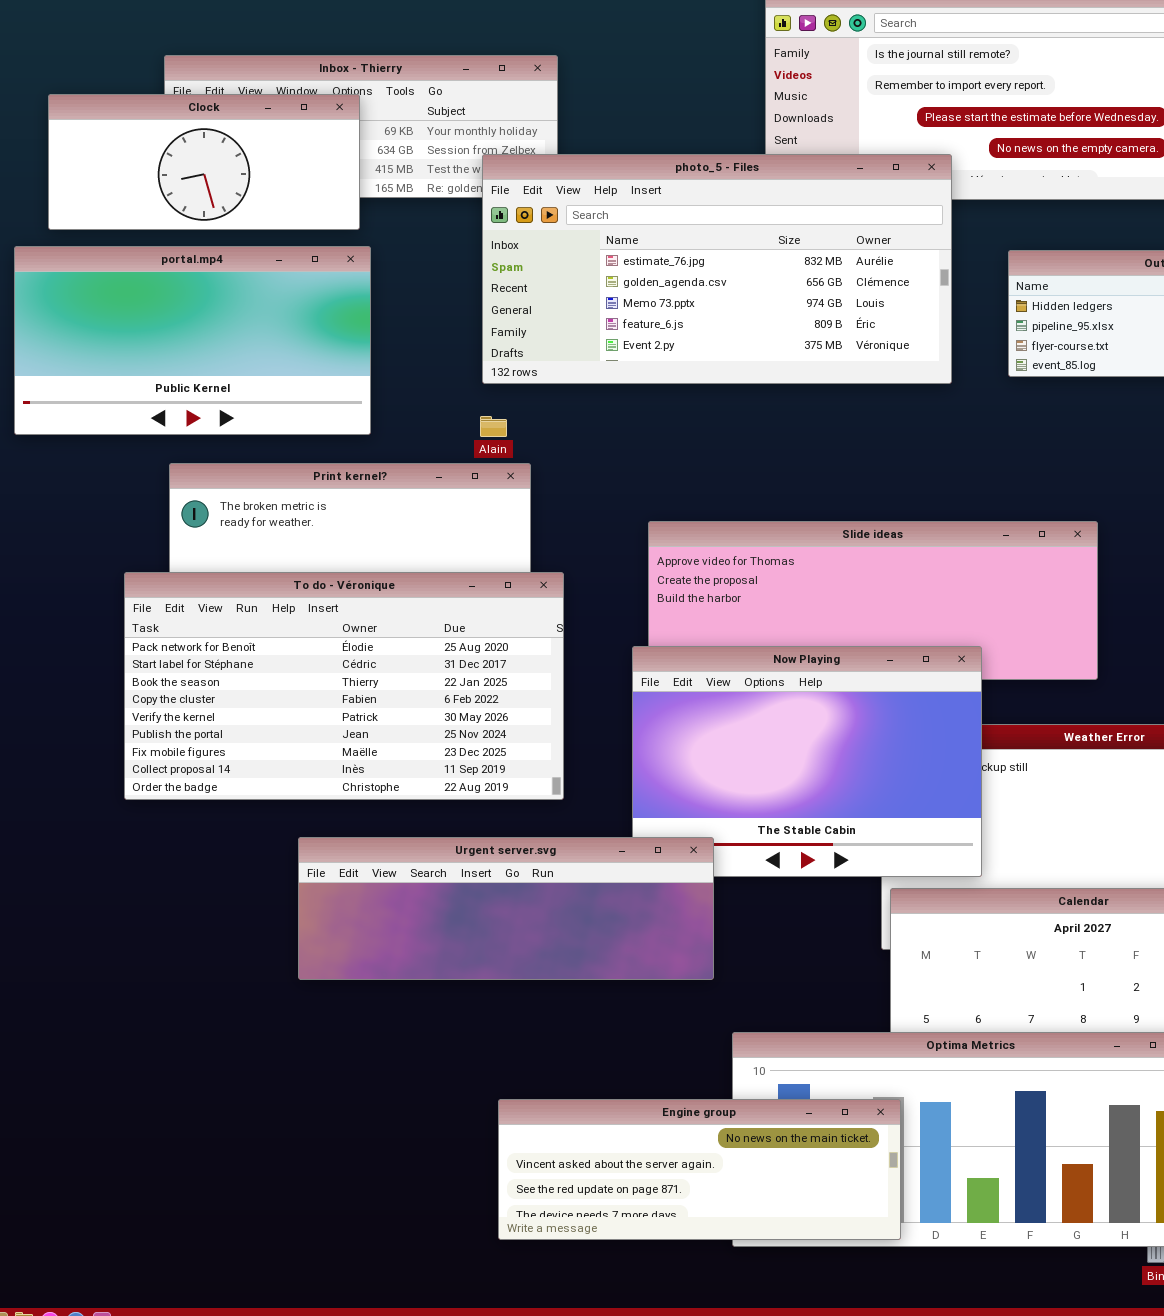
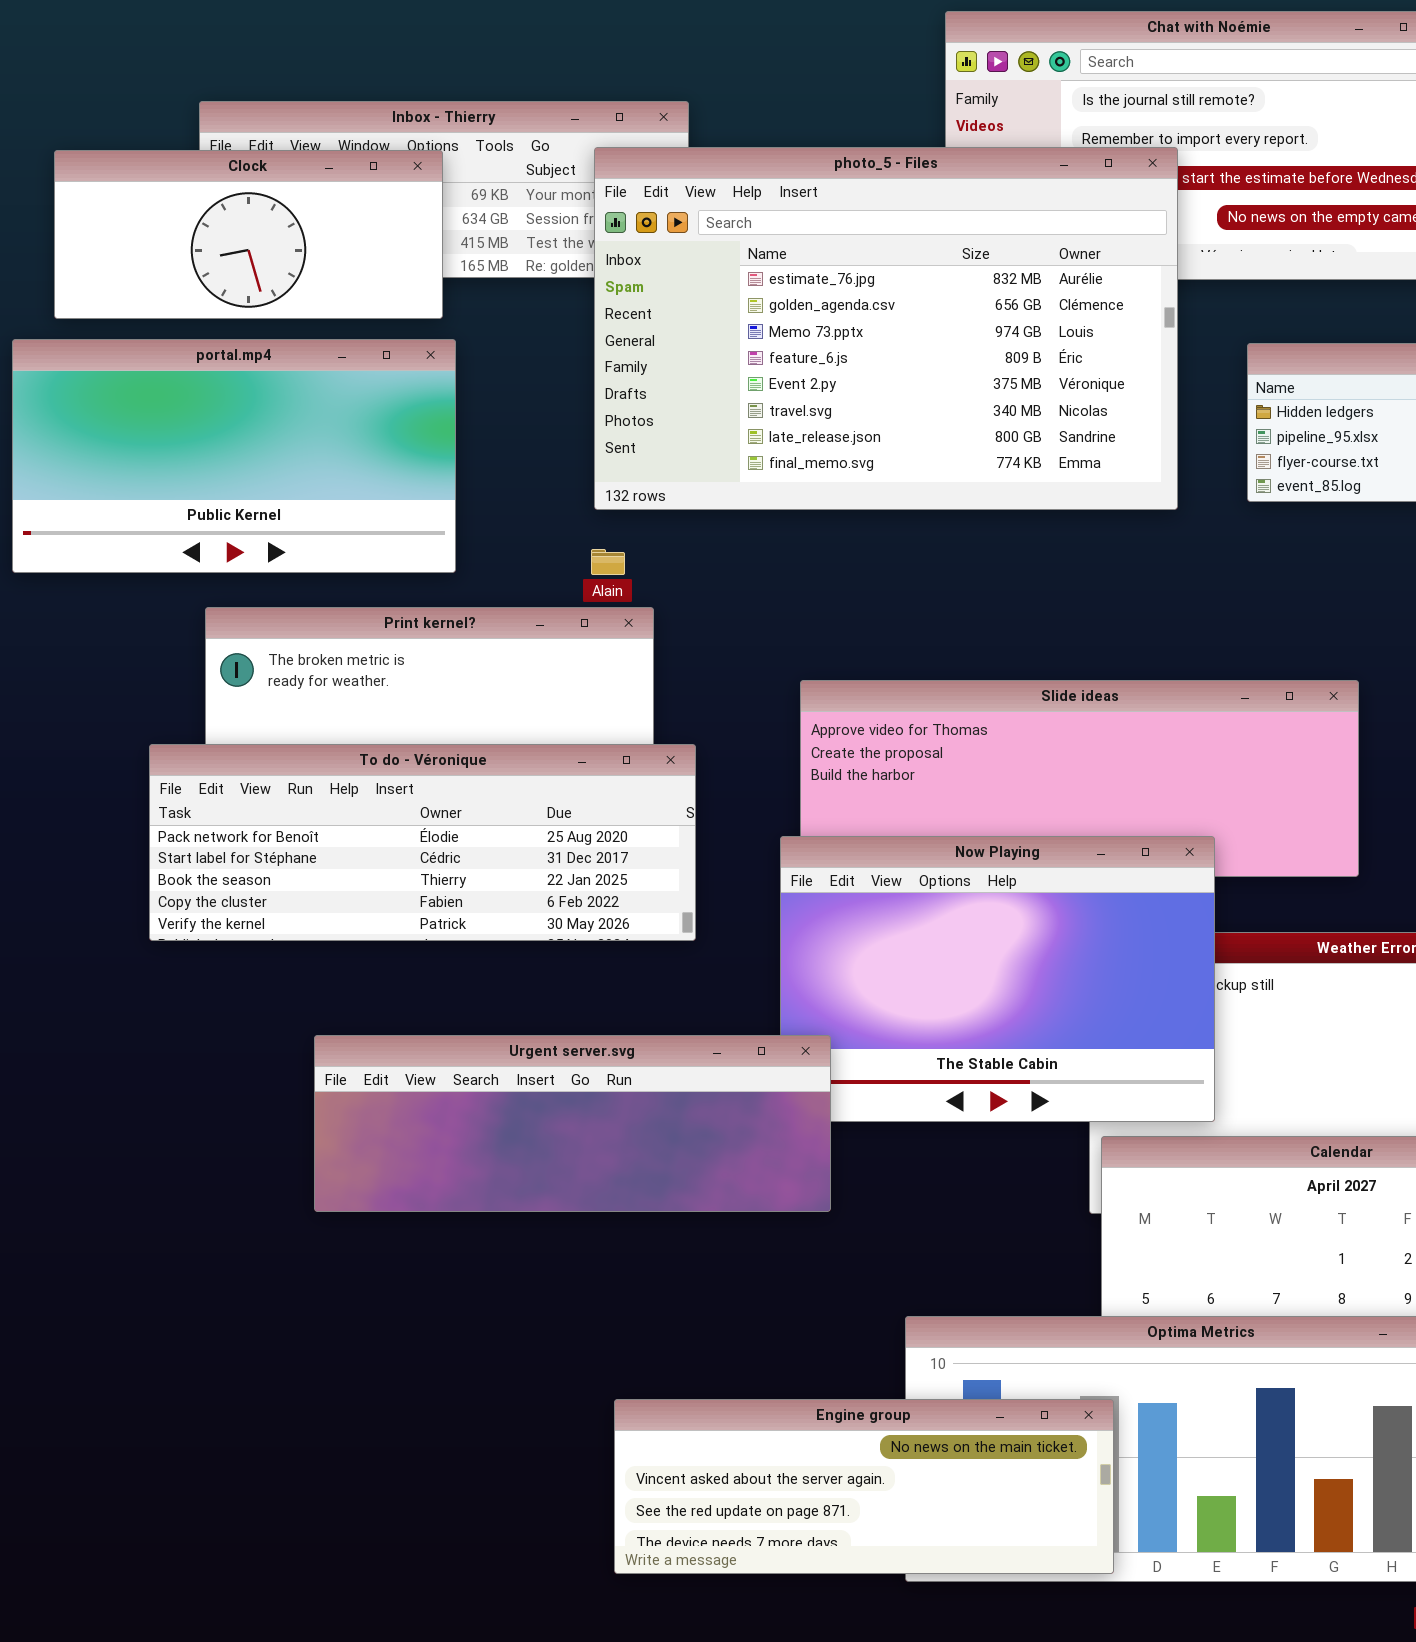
photo_5 - Files: [482,154,952,384] -> [594,147,1178,510], resized
To do - Véronique: [124,572,564,800] -> [149,744,696,941], resized
Urgent server.svg: [298,837,714,980] -> [314,1035,831,1212], moved

